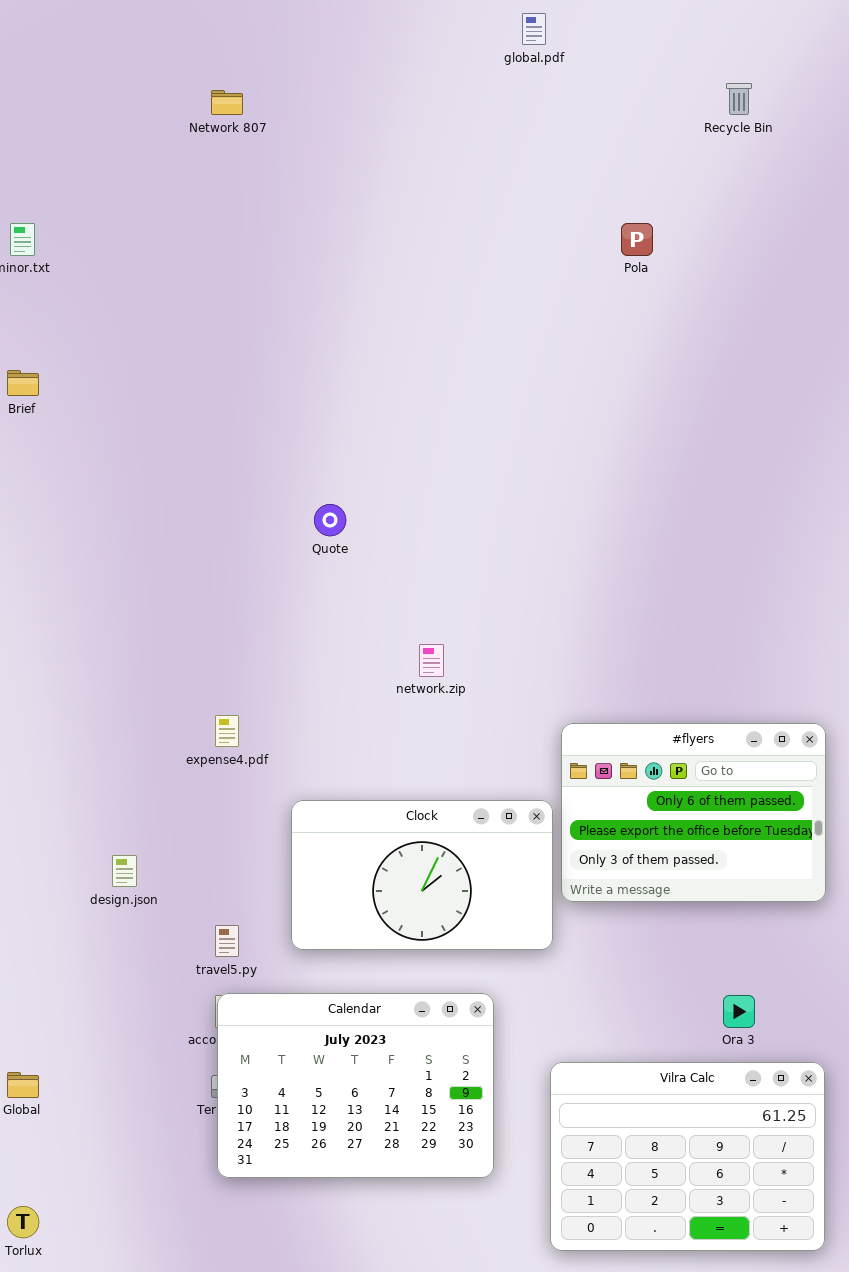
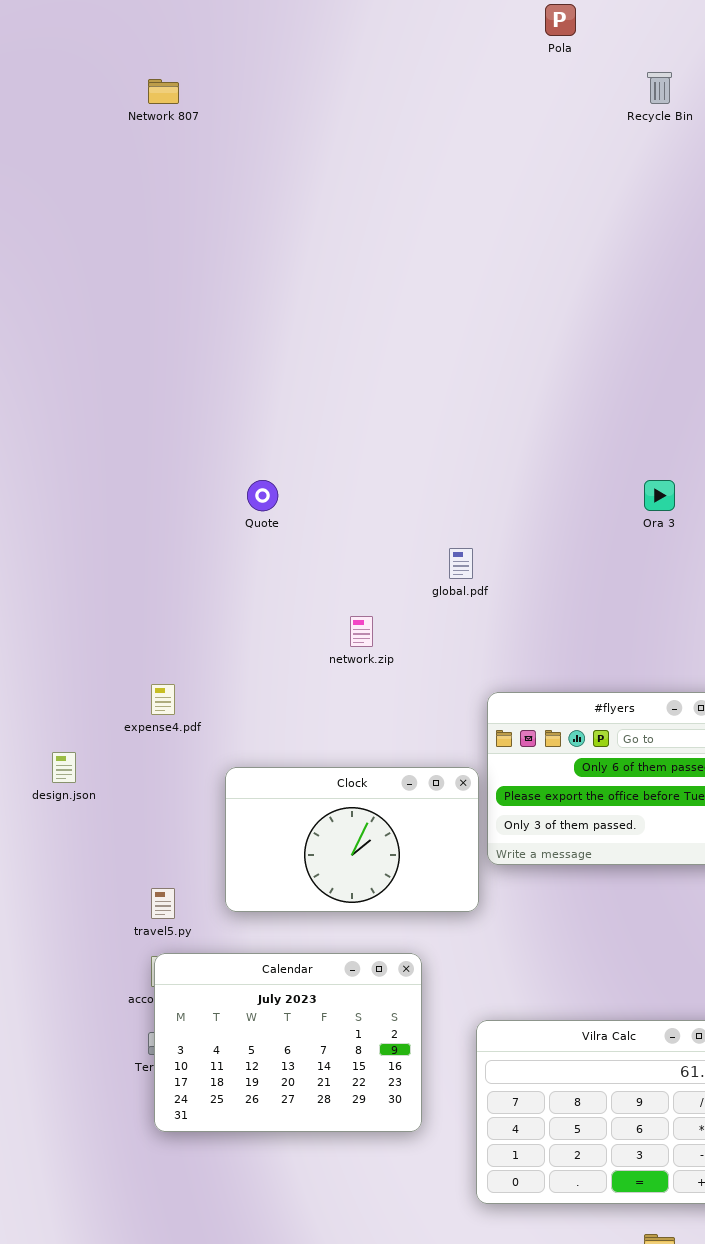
global.pdf: [522,13,546,45] -> [449,548,473,579], moved
Pola: [621,223,653,256] -> [545,4,576,36], moved
design.json: [112,855,137,887] -> [52,752,76,783], moved
Ora 3: [723,995,755,1028] -> [644,480,675,511], moved

